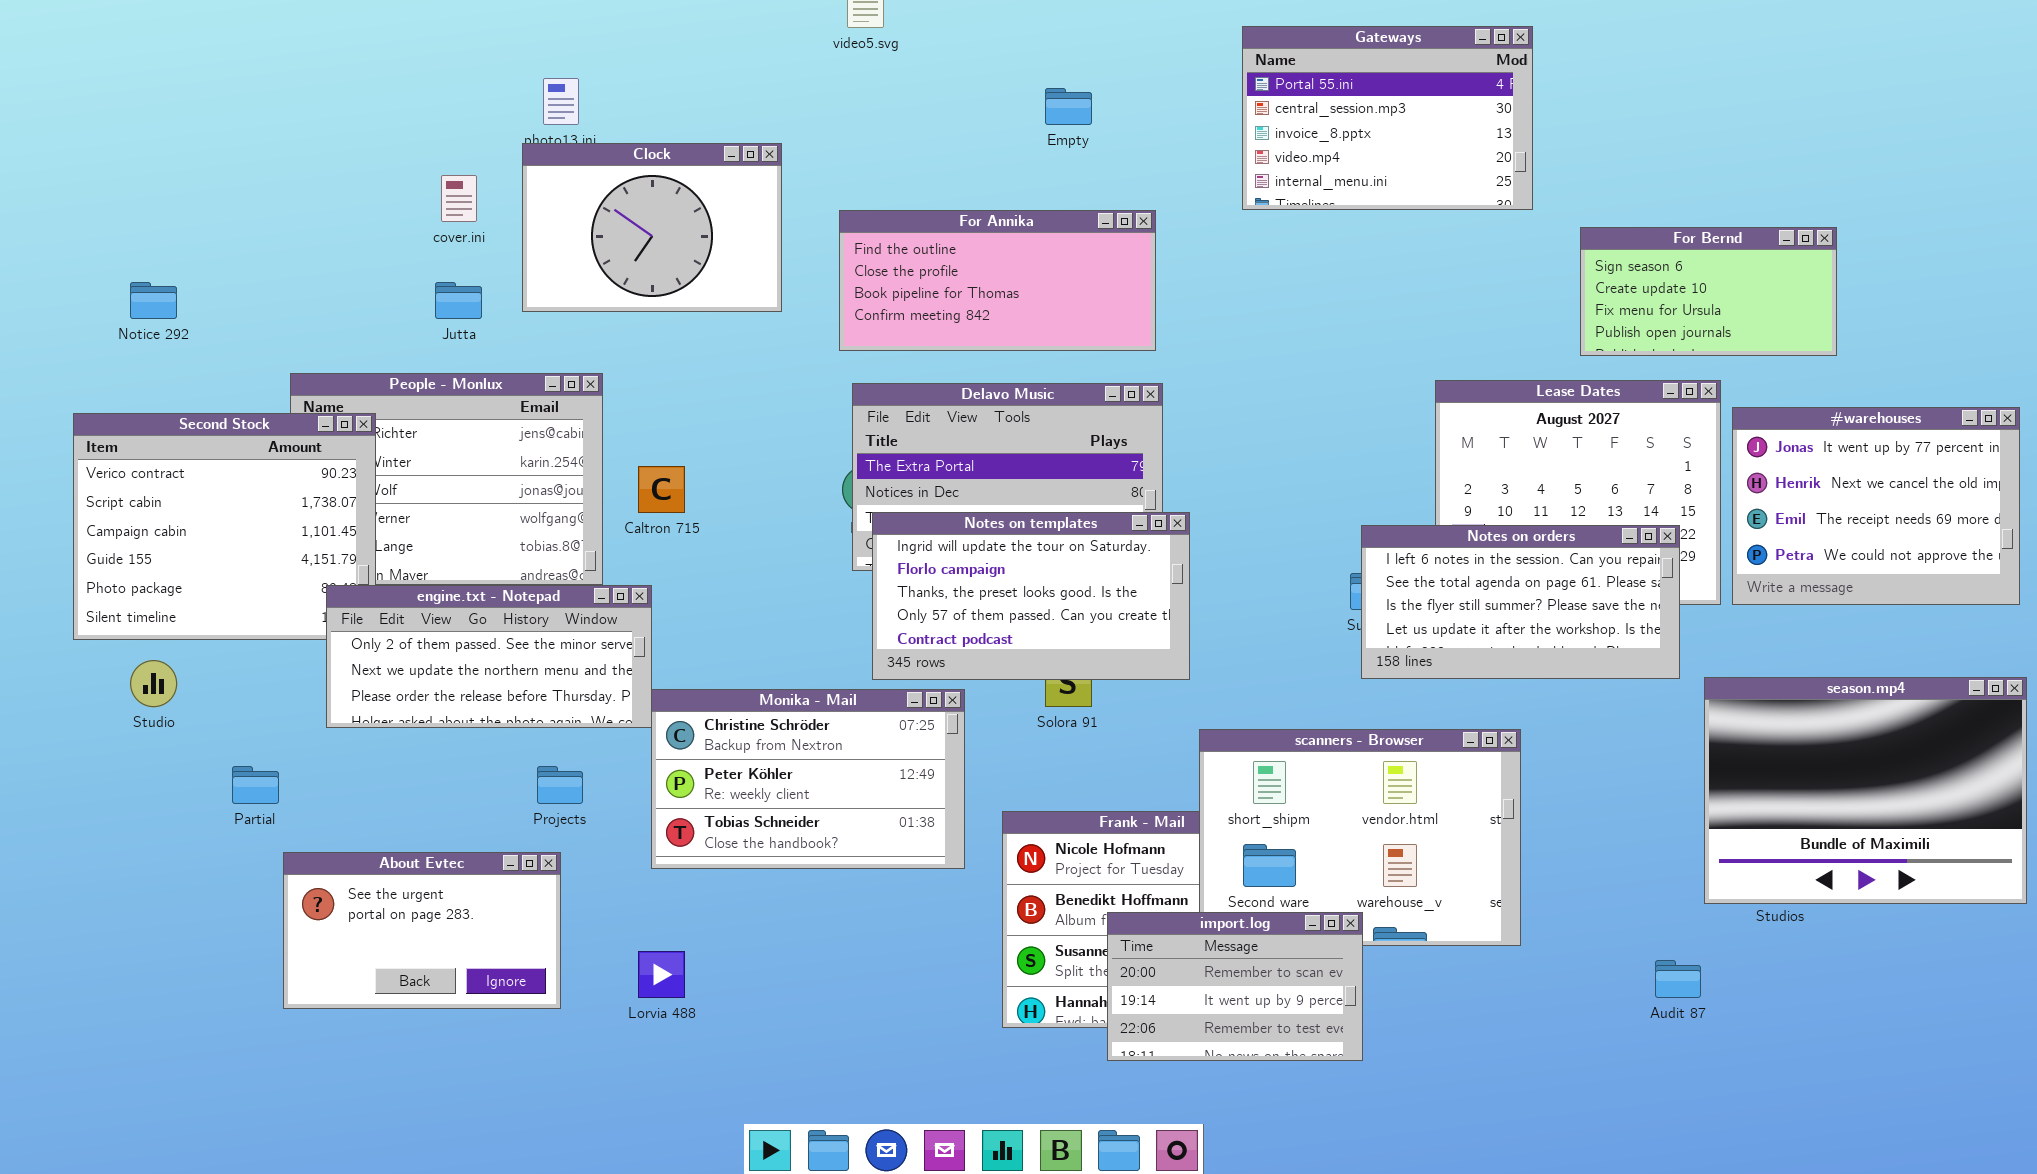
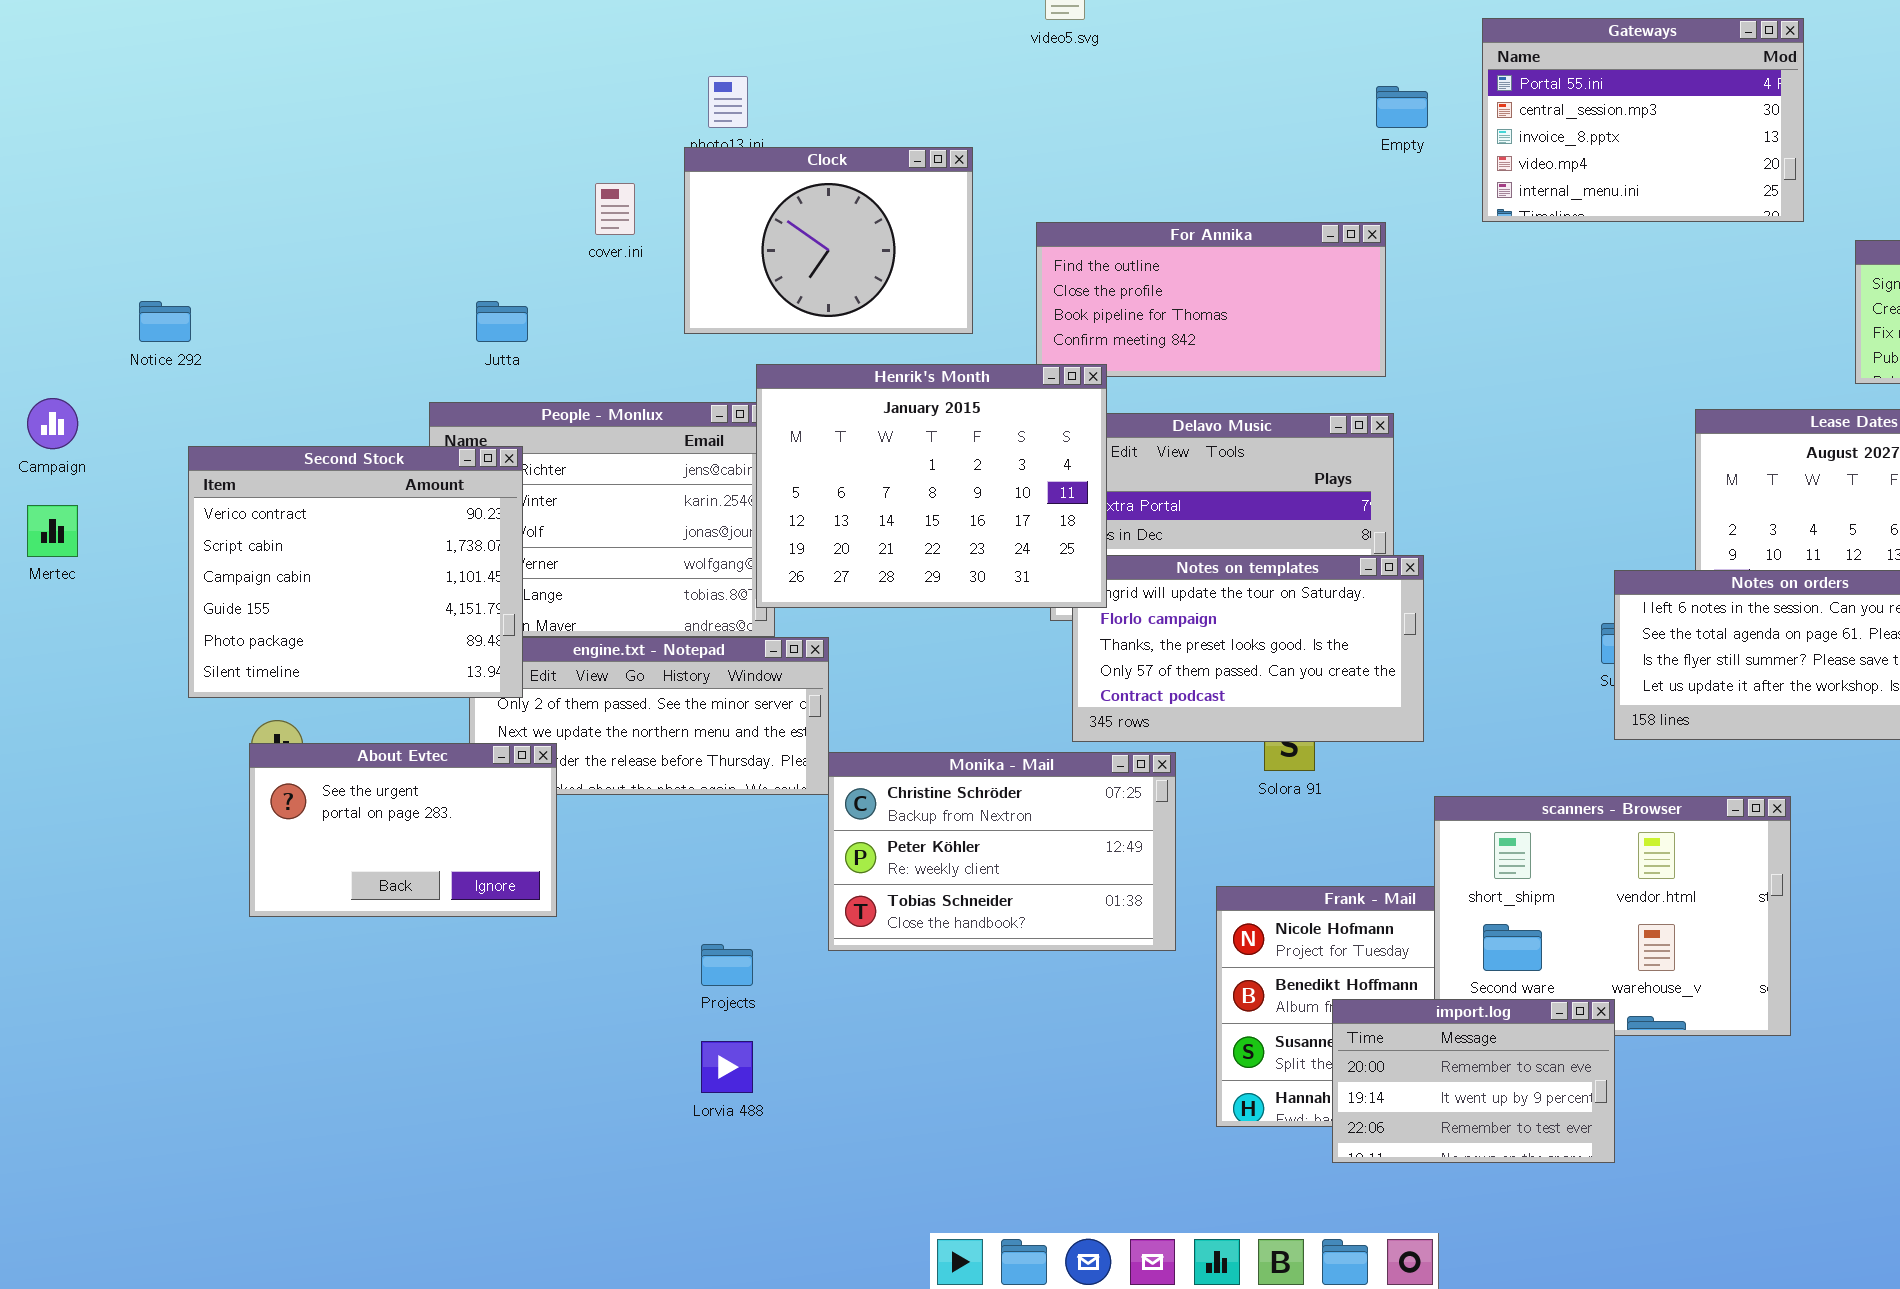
Empty: [1045,88,1092,125] -> [1376,86,1428,128], moved
Notice 292: [130,282,177,319] -> [139,301,191,342], moved
Jutta: [435,282,482,319] -> [476,301,528,342], moved
Henrik's Month: none -> [756,364,1107,608], opened
Second Stock: [73,413,376,640] -> [188,446,523,698], raised
Projects: [537,766,583,804] -> [701,944,753,986], moved
About Evtec: [283,852,561,1009] -> [249,743,557,917], moved
Lorvia 488: [638,951,685,998] -> [701,1041,753,1093], moved

